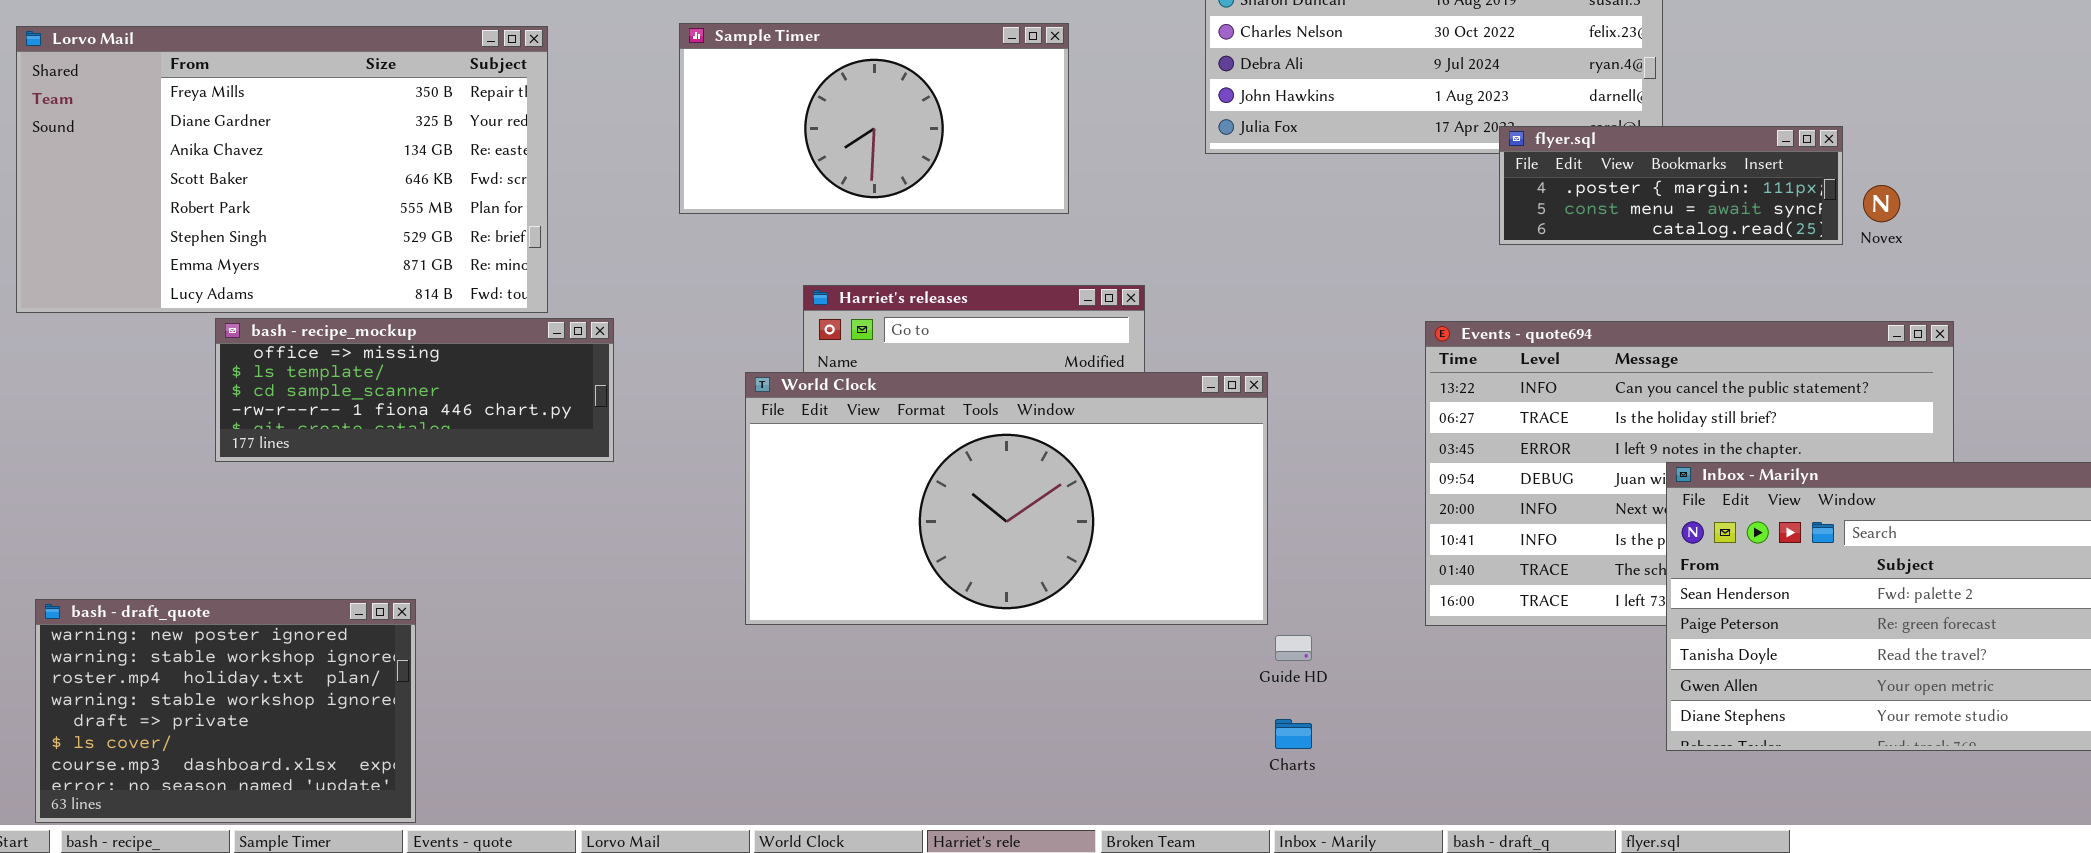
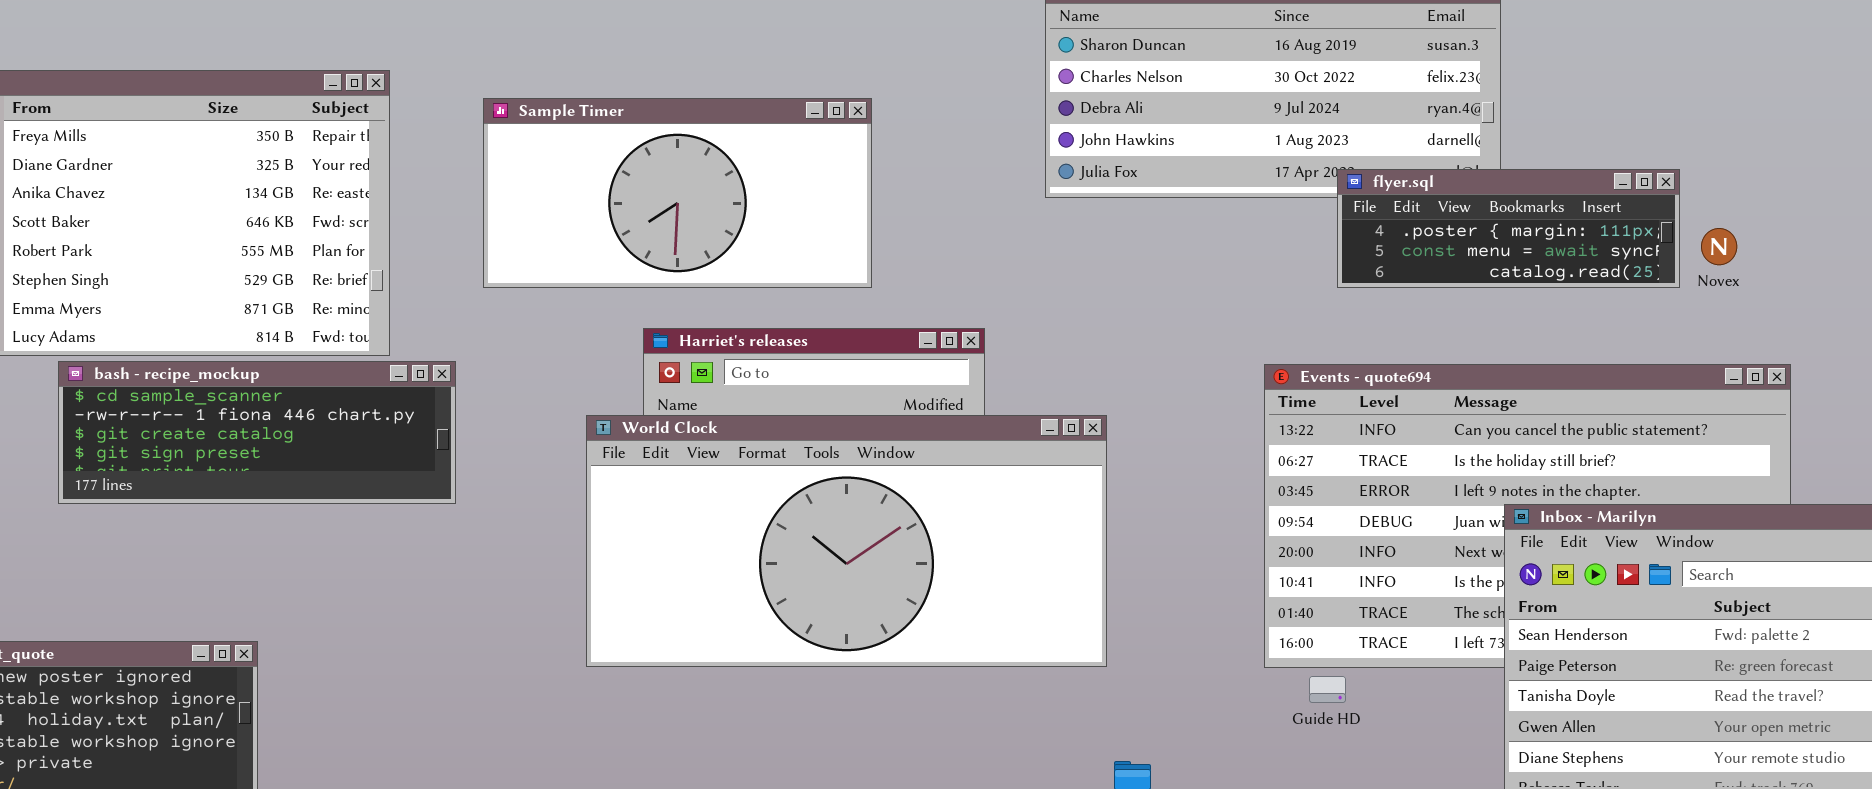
Sample Timer: [679,23,1069,214] -> [483,98,872,288], moved
bash - recipe_mockup: [215,318,614,462] -> [58,361,456,504], scrolled down 2 rows
Guide HD: [1275,635,1312,661] -> [1309,676,1346,703], moved

